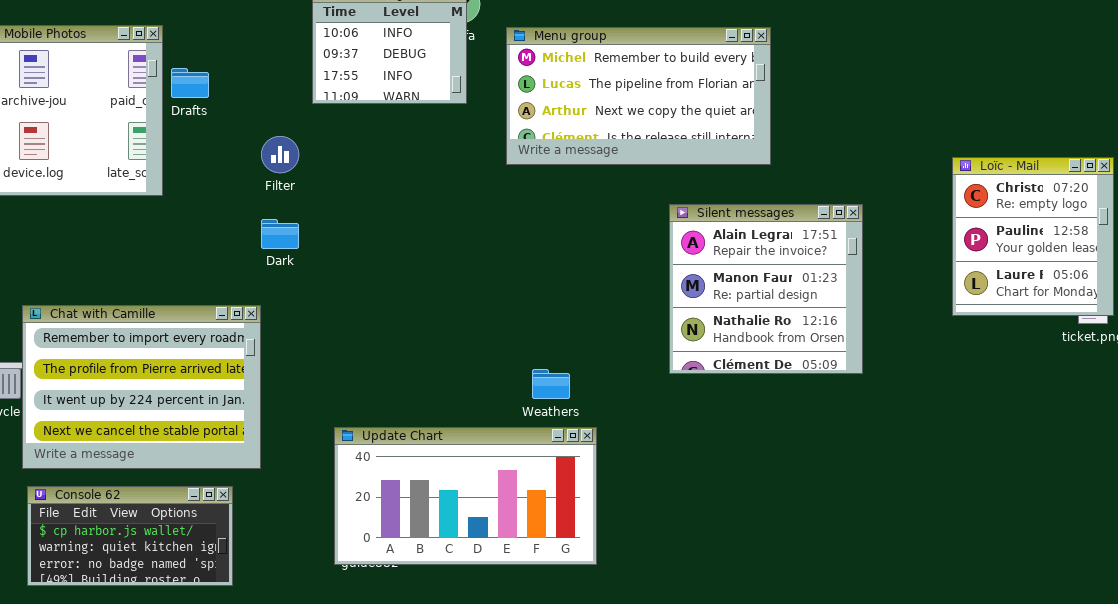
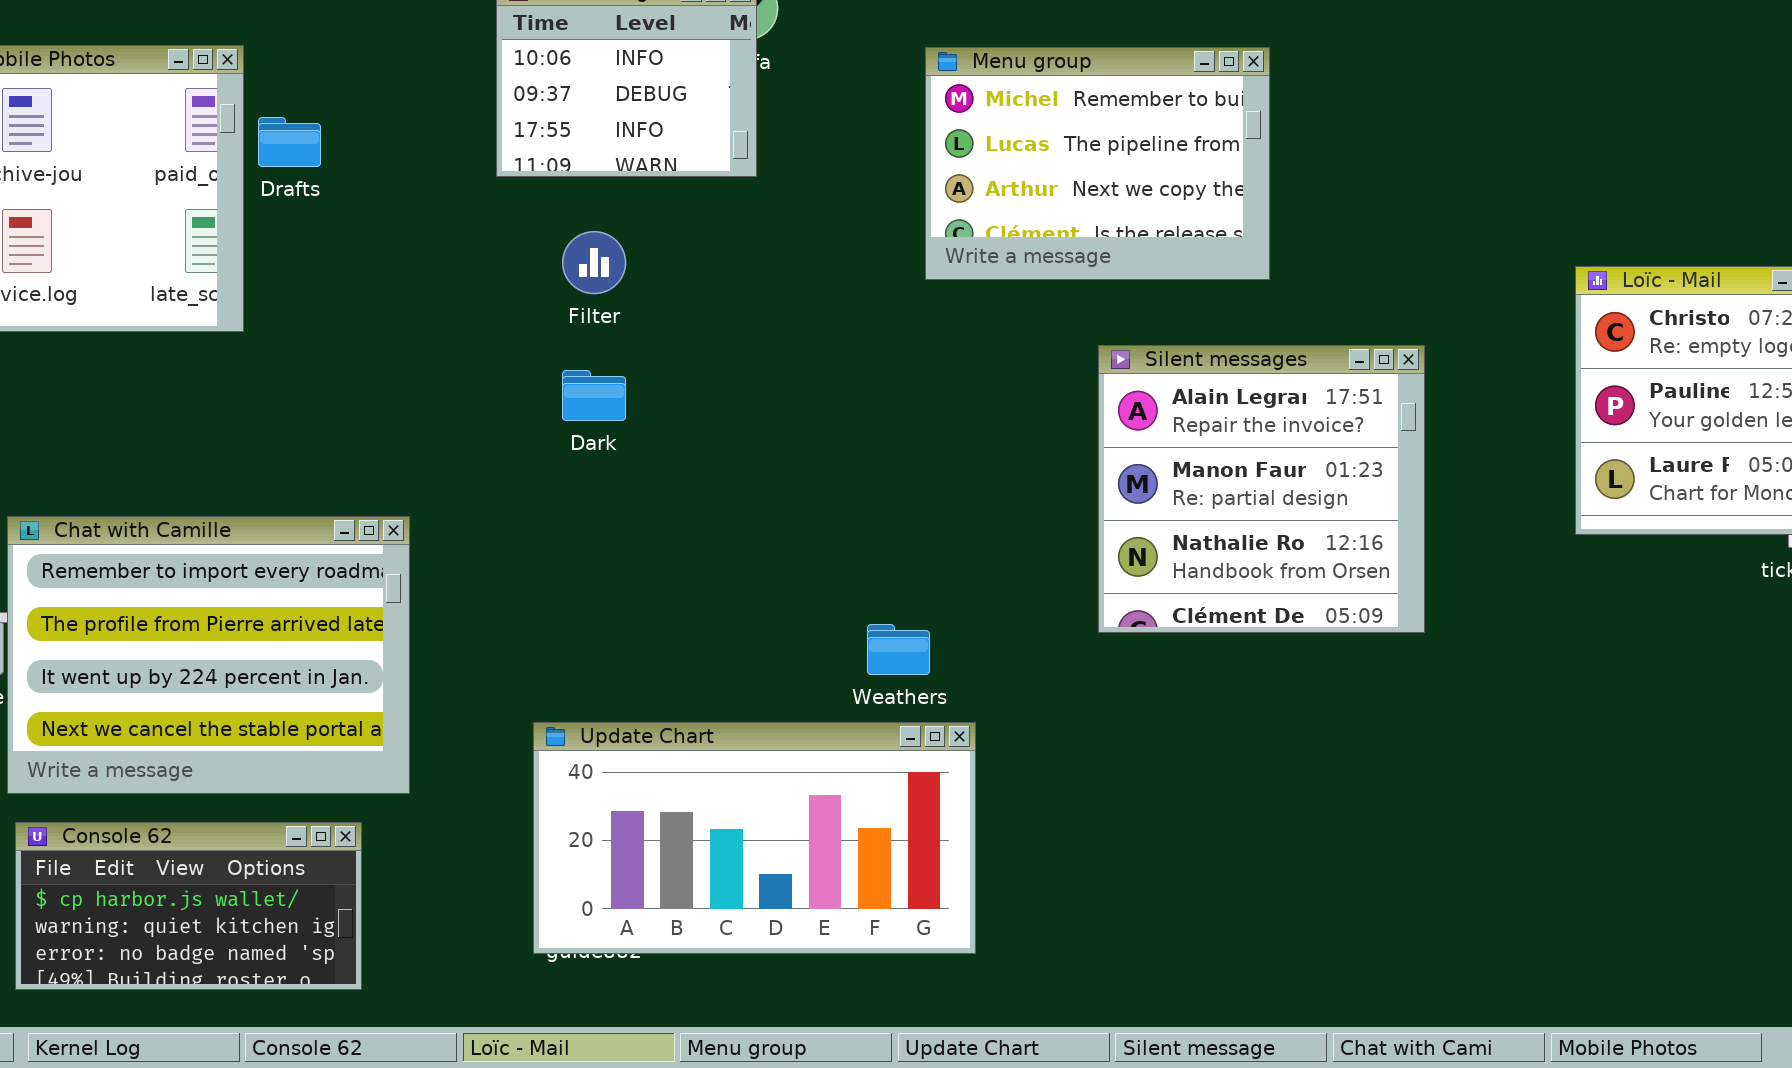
Menu group: [506,27,771,165] -> [925,47,1270,280], resized
Filter: [261,136,299,173] -> [562,231,626,294], moved
Dark: [261,219,299,249] -> [562,370,626,421], moved

